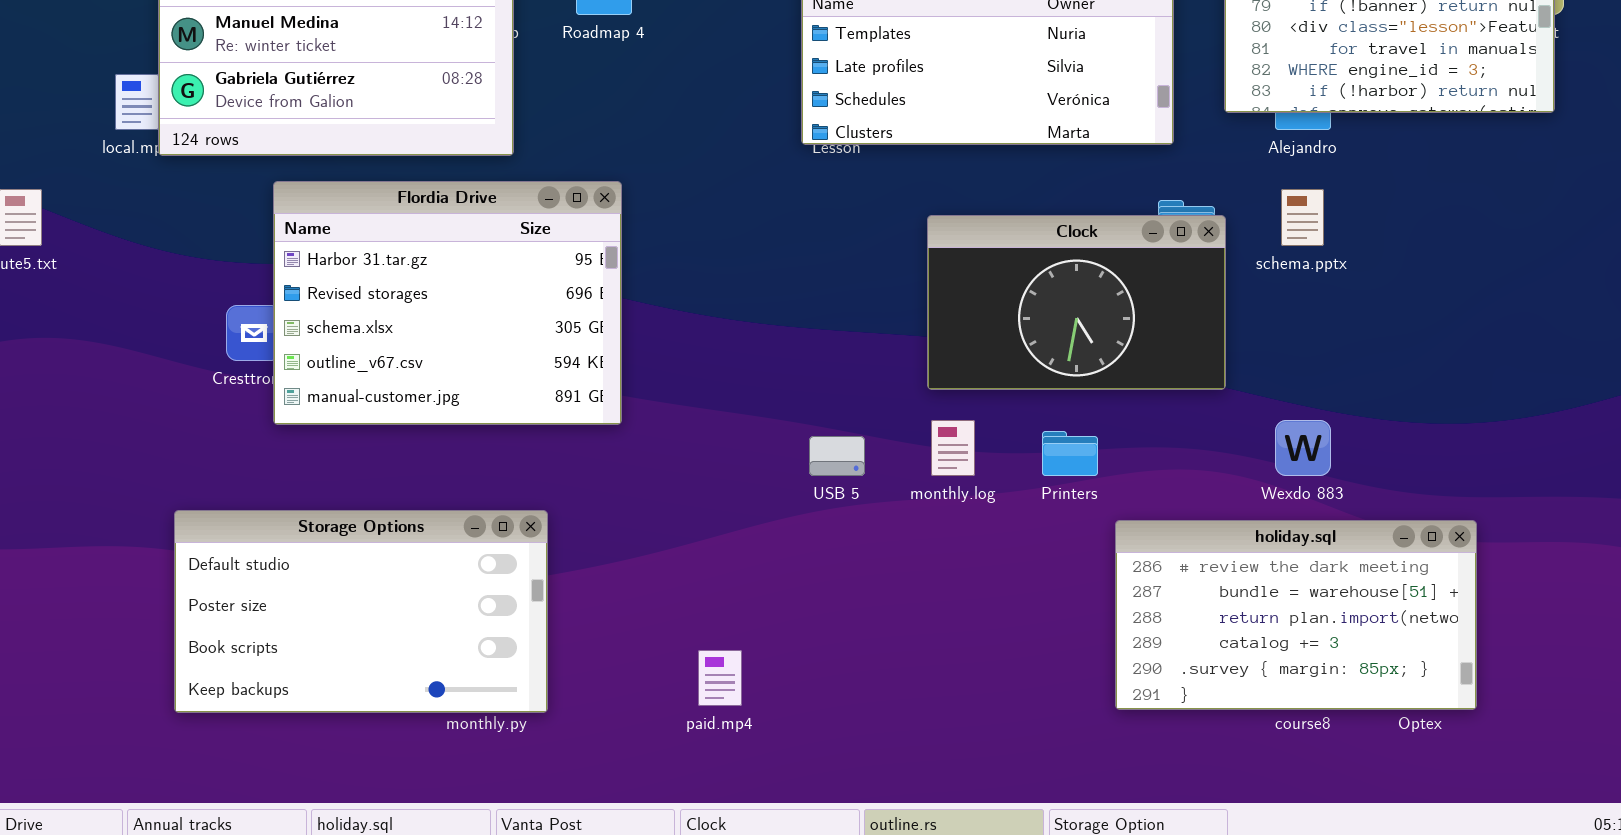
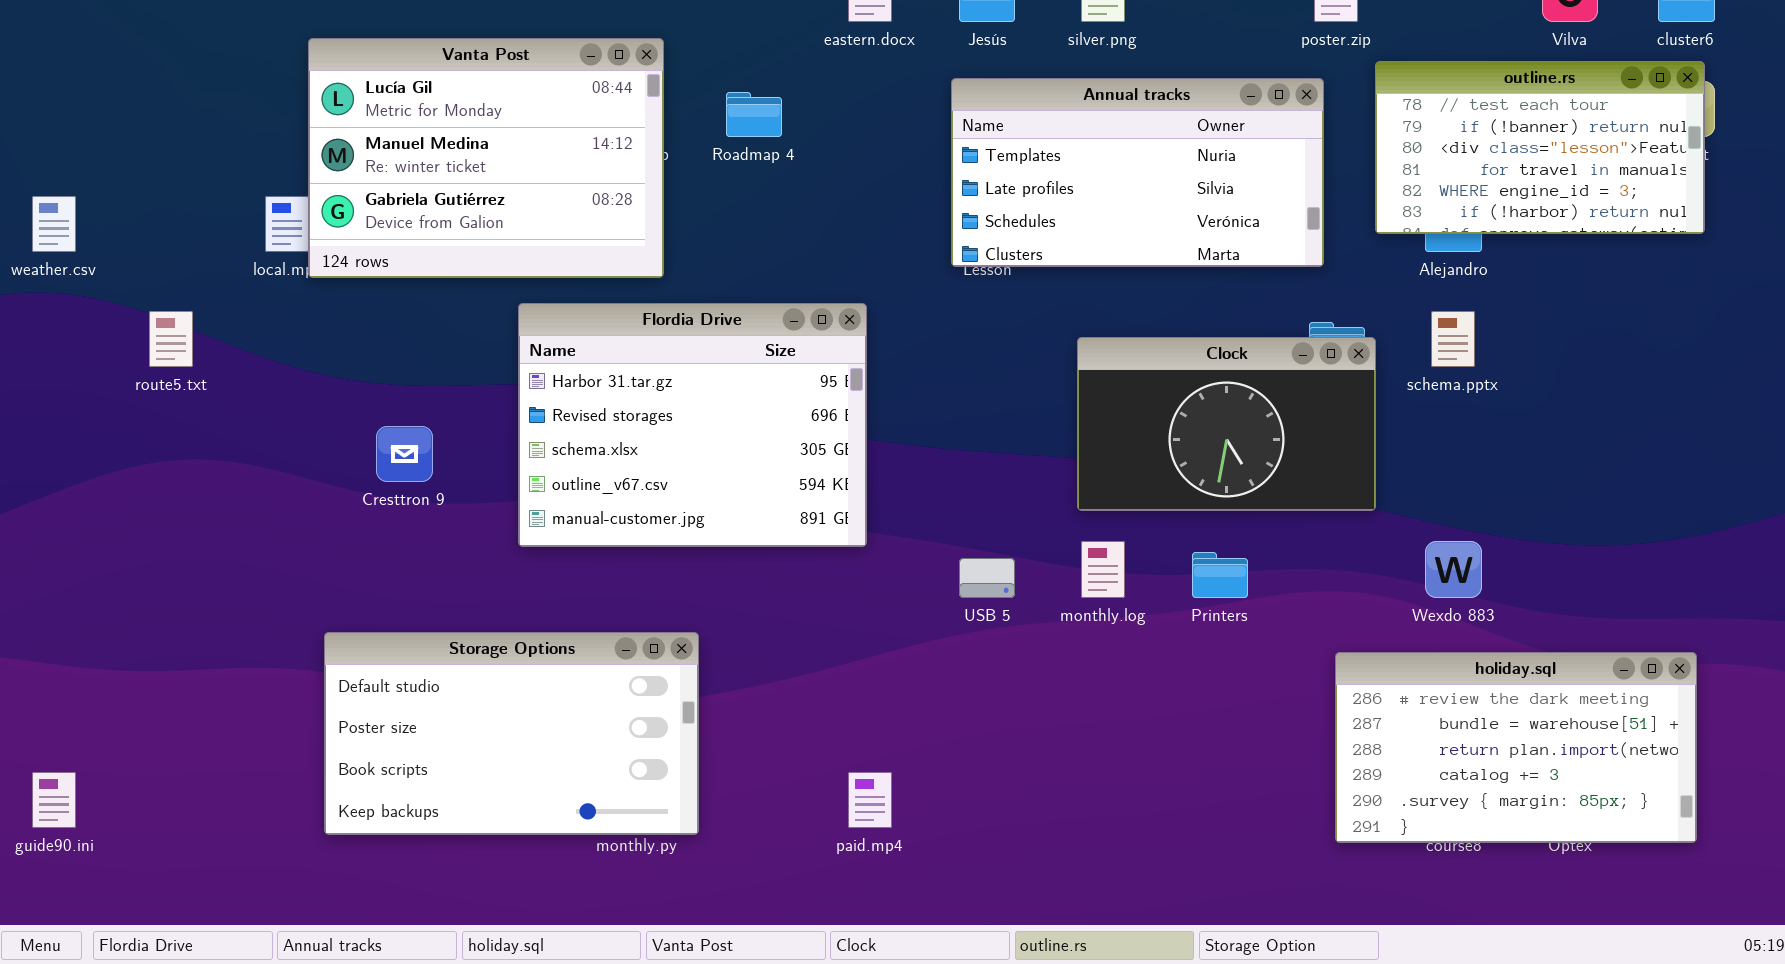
Flordia Drive: [273,181,622,425] -> [518,303,867,547], moved
holiday.sql: [1115,520,1477,710] -> [1335,652,1697,843], moved

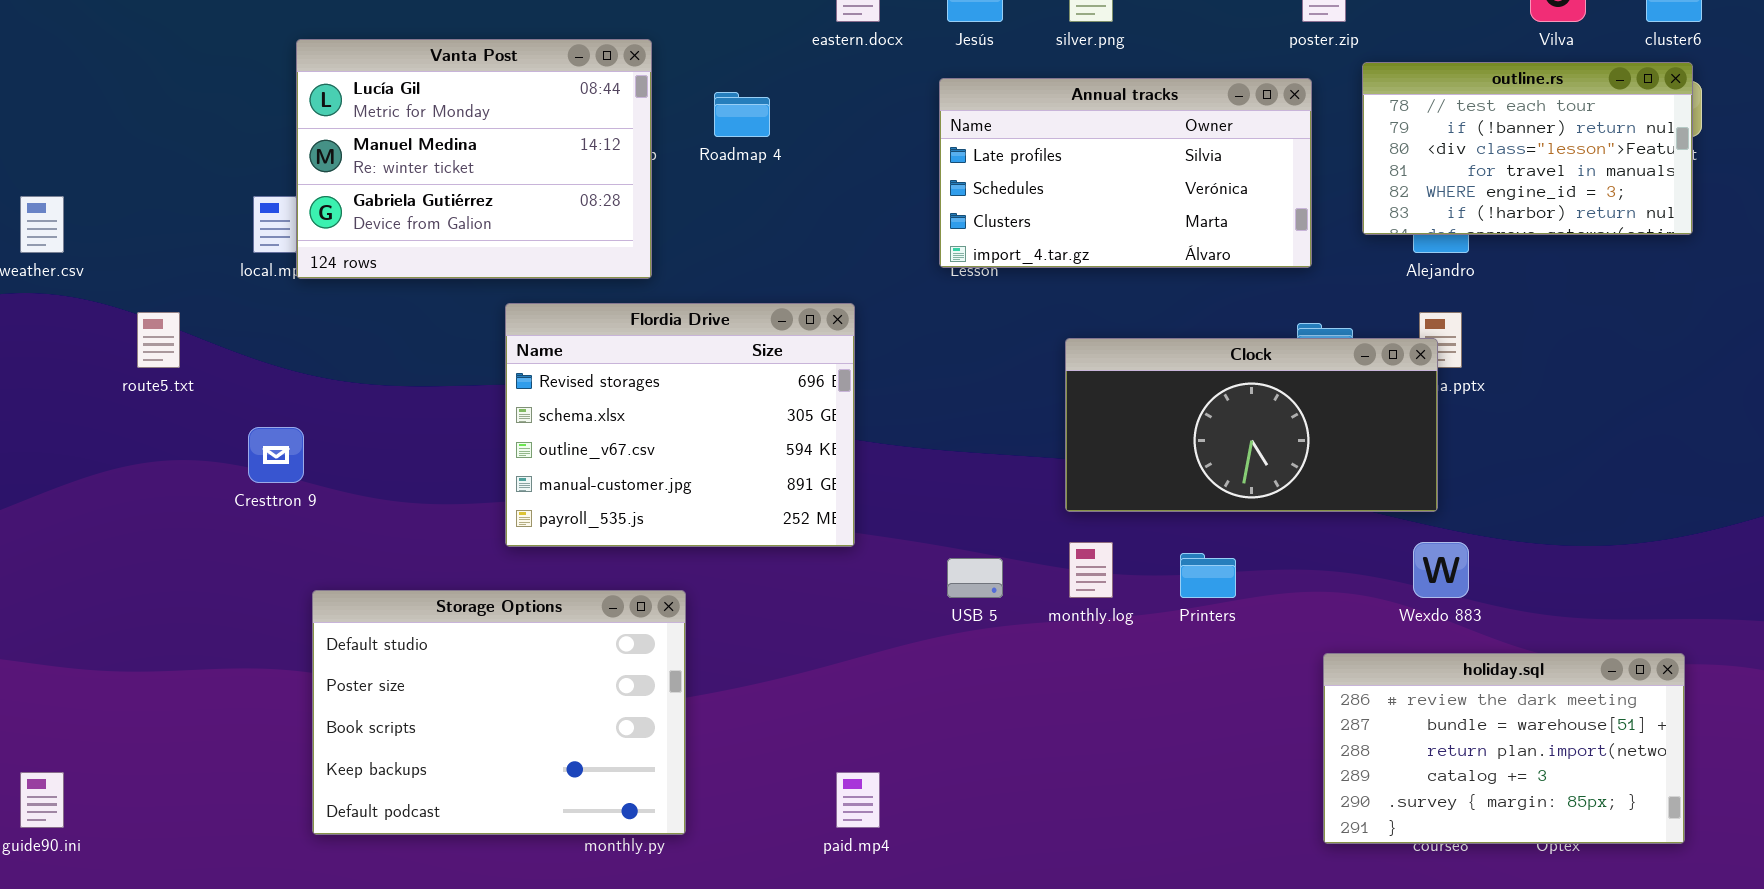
Annual tracks: [951,78,1324,267] -> [939,78,1312,268], scrolled down 1 row
Flordia Drive: [518,303,867,547] -> [505,303,855,547], scrolled down 1 row
Clock: [1077,337,1376,511] -> [1065,338,1438,512], resized
Cresttron 9: [376,426,433,482] -> [248,427,304,483], moved
Storage Options: [324,632,699,835] -> [312,590,686,835], resized

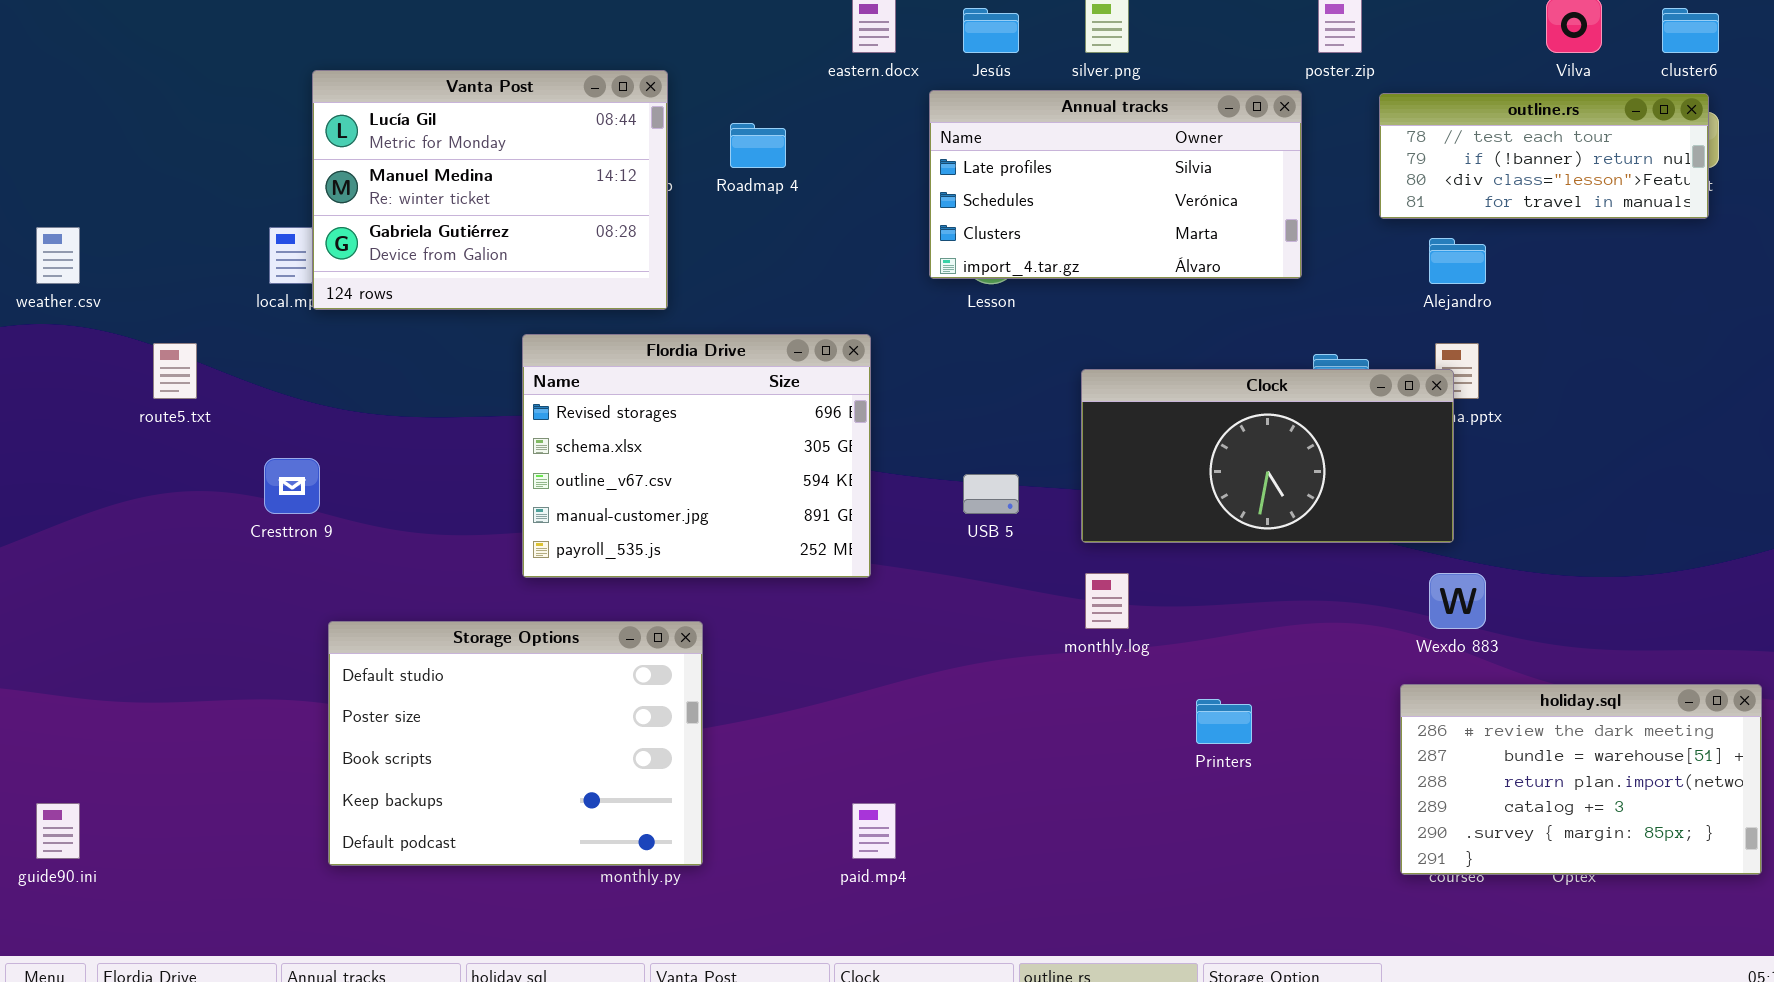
outline.rs: [1362,62,1693,235] -> [1379,93,1709,219], resized
Annual tracks: [939,78,1312,268] -> [929,90,1302,279], moved
Printers: [1180,553,1236,598] -> [1196,699,1252,744], moved
USB 5: [947,558,1003,598] -> [963,474,1019,514], moved
holiday.sql: [1323,653,1685,844] -> [1400,684,1762,875], moved

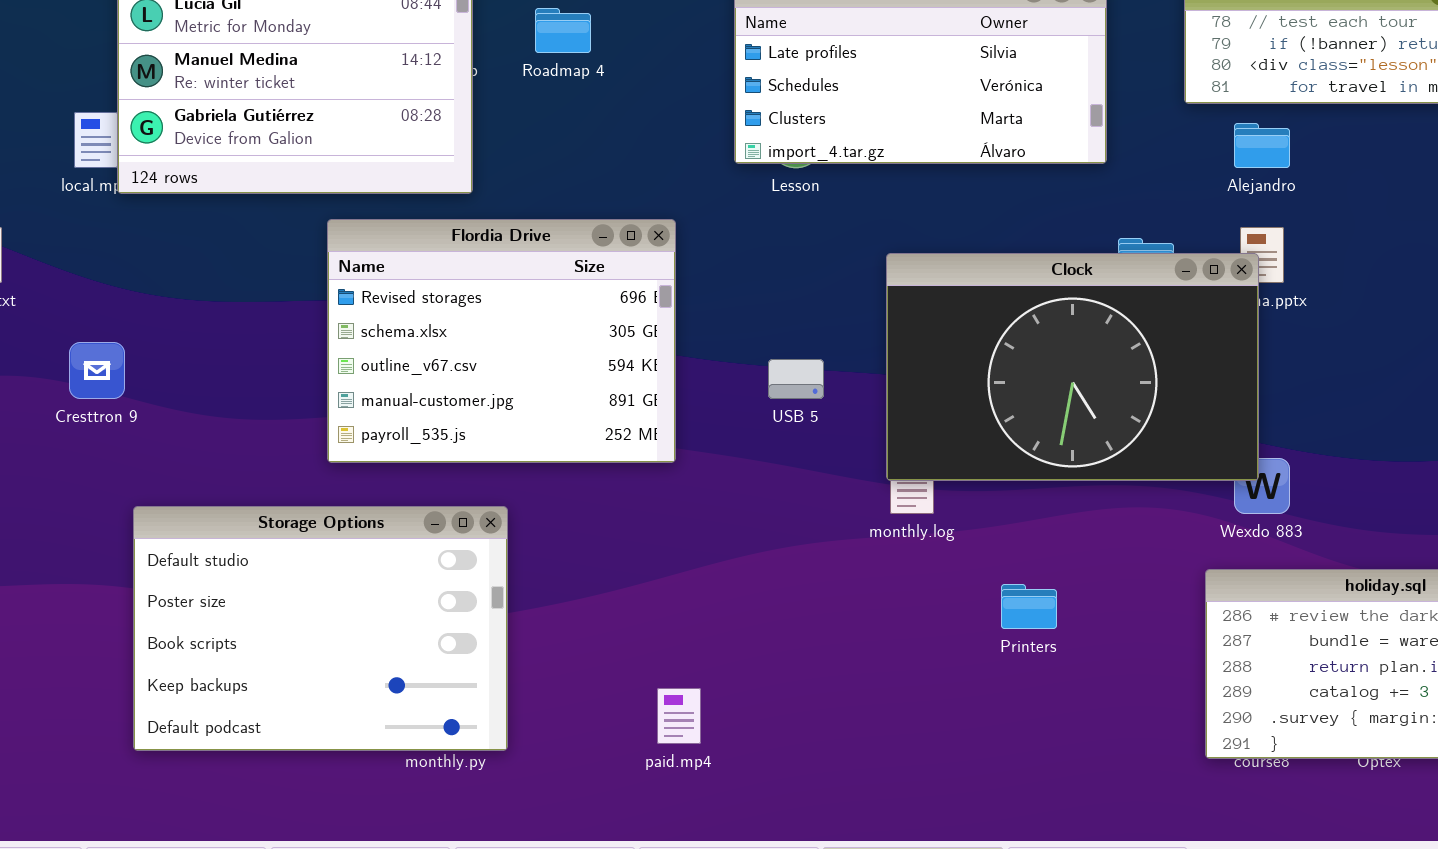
Clock: [1081,369,1454,543] -> [886,253,1259,481], resized

